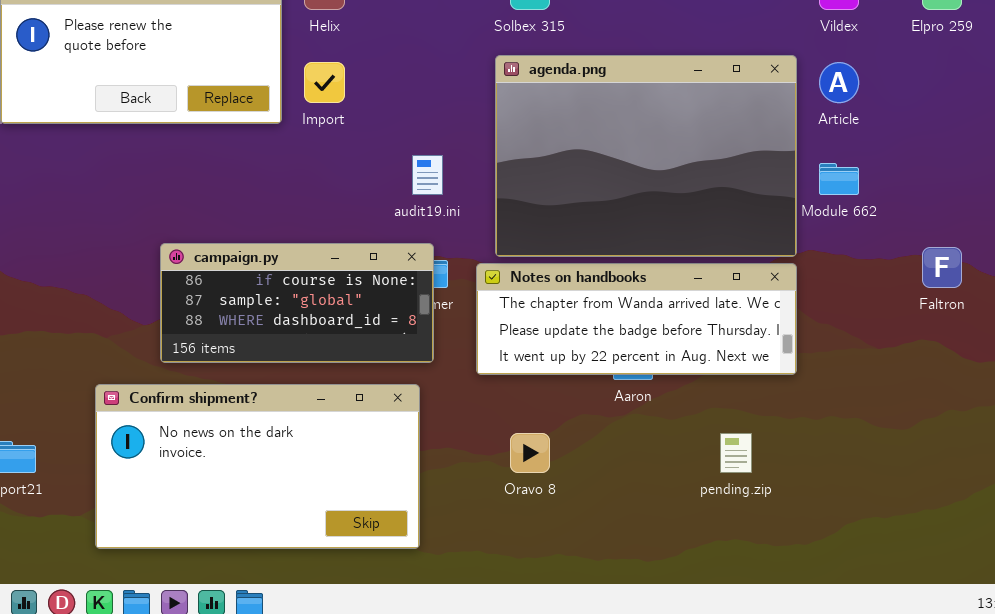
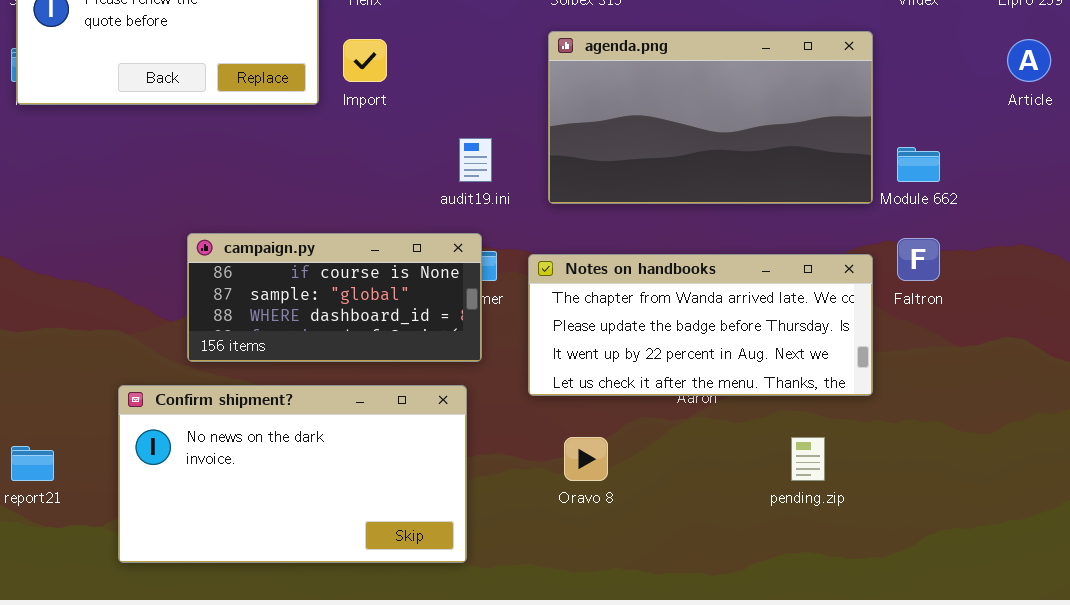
agenda.png: [495,55,797,257] -> [548,31,873,204], resized
Article: [819,62,859,103] -> [1007,39,1051,82], moved
Faltron: [922,247,962,288] -> [897,238,940,281], moved
Notes on handbooks: [476,263,797,375] -> [528,254,873,396], resized

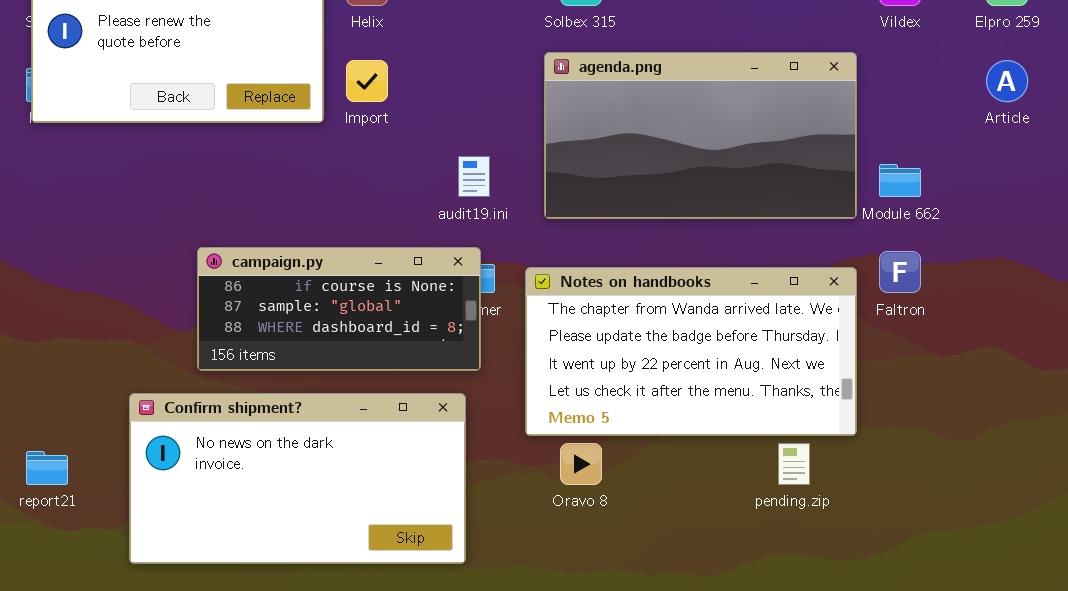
Notes on handbooks: [528,254,873,396] -> [525,267,857,436], resized

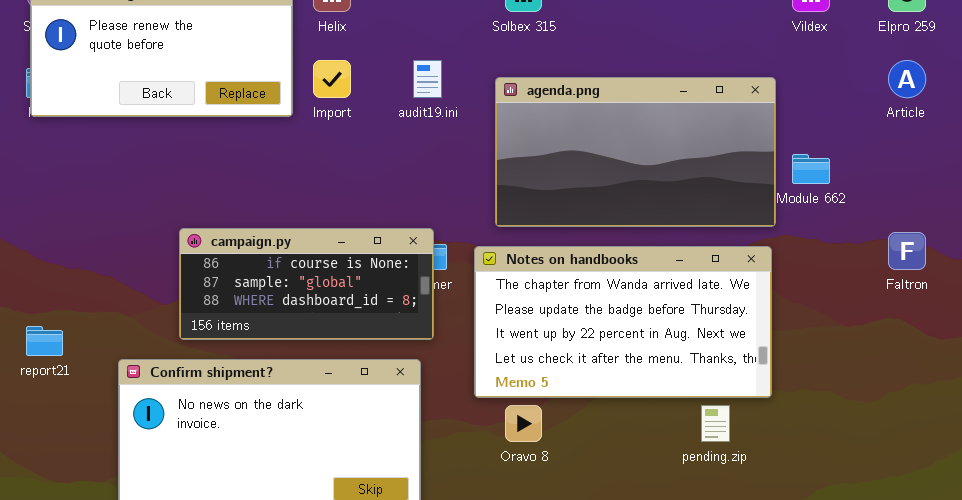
agenda.png: [544,52,857,219] -> [495,77,776,227], moved
audit19.ini: [458,156,490,197] -> [413,60,442,98], moved
Faltron: [879,251,921,293] -> [888,232,926,270], moved
report21: [26,451,68,485] -> [26,326,63,356], moved

